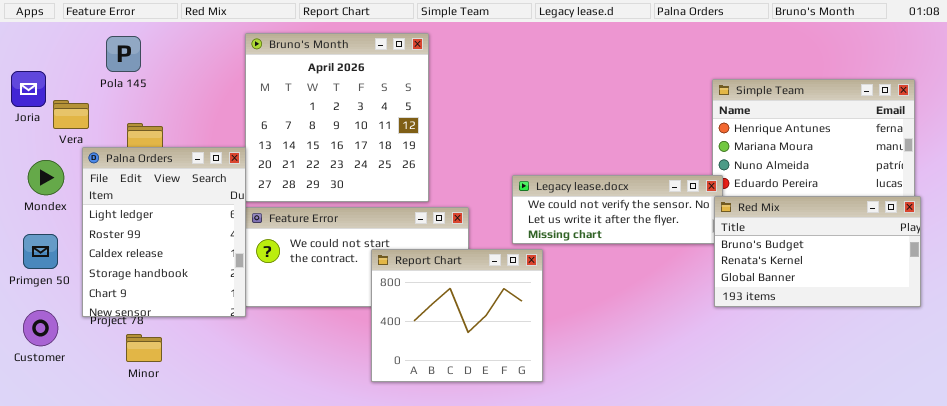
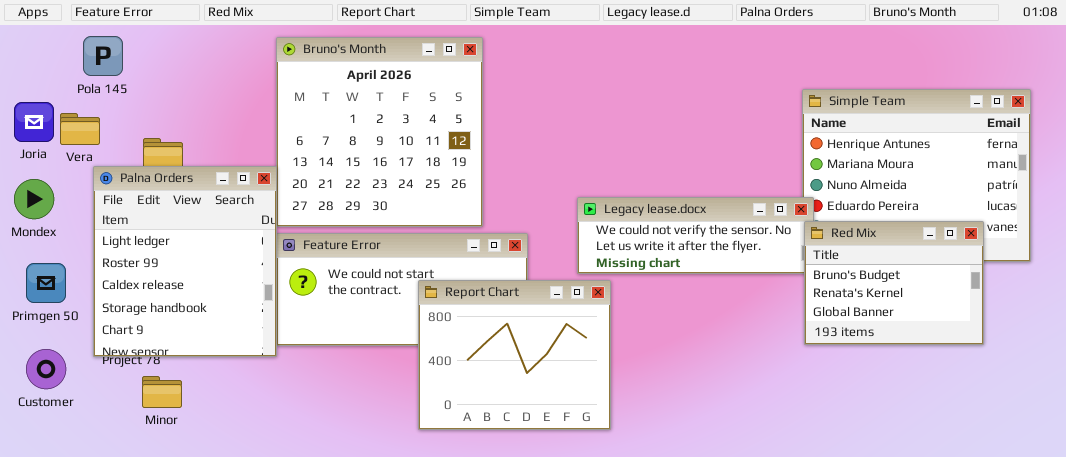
Pola 145: [106,36,141,72] -> [83,36,123,76], moved
Joria: [11,71,46,107] -> [14,102,54,142], moved
Mondex: [28,160,64,195] -> [14,179,54,219], moved
Red Mix: [714,196,921,307] -> [804,221,984,345], resized

